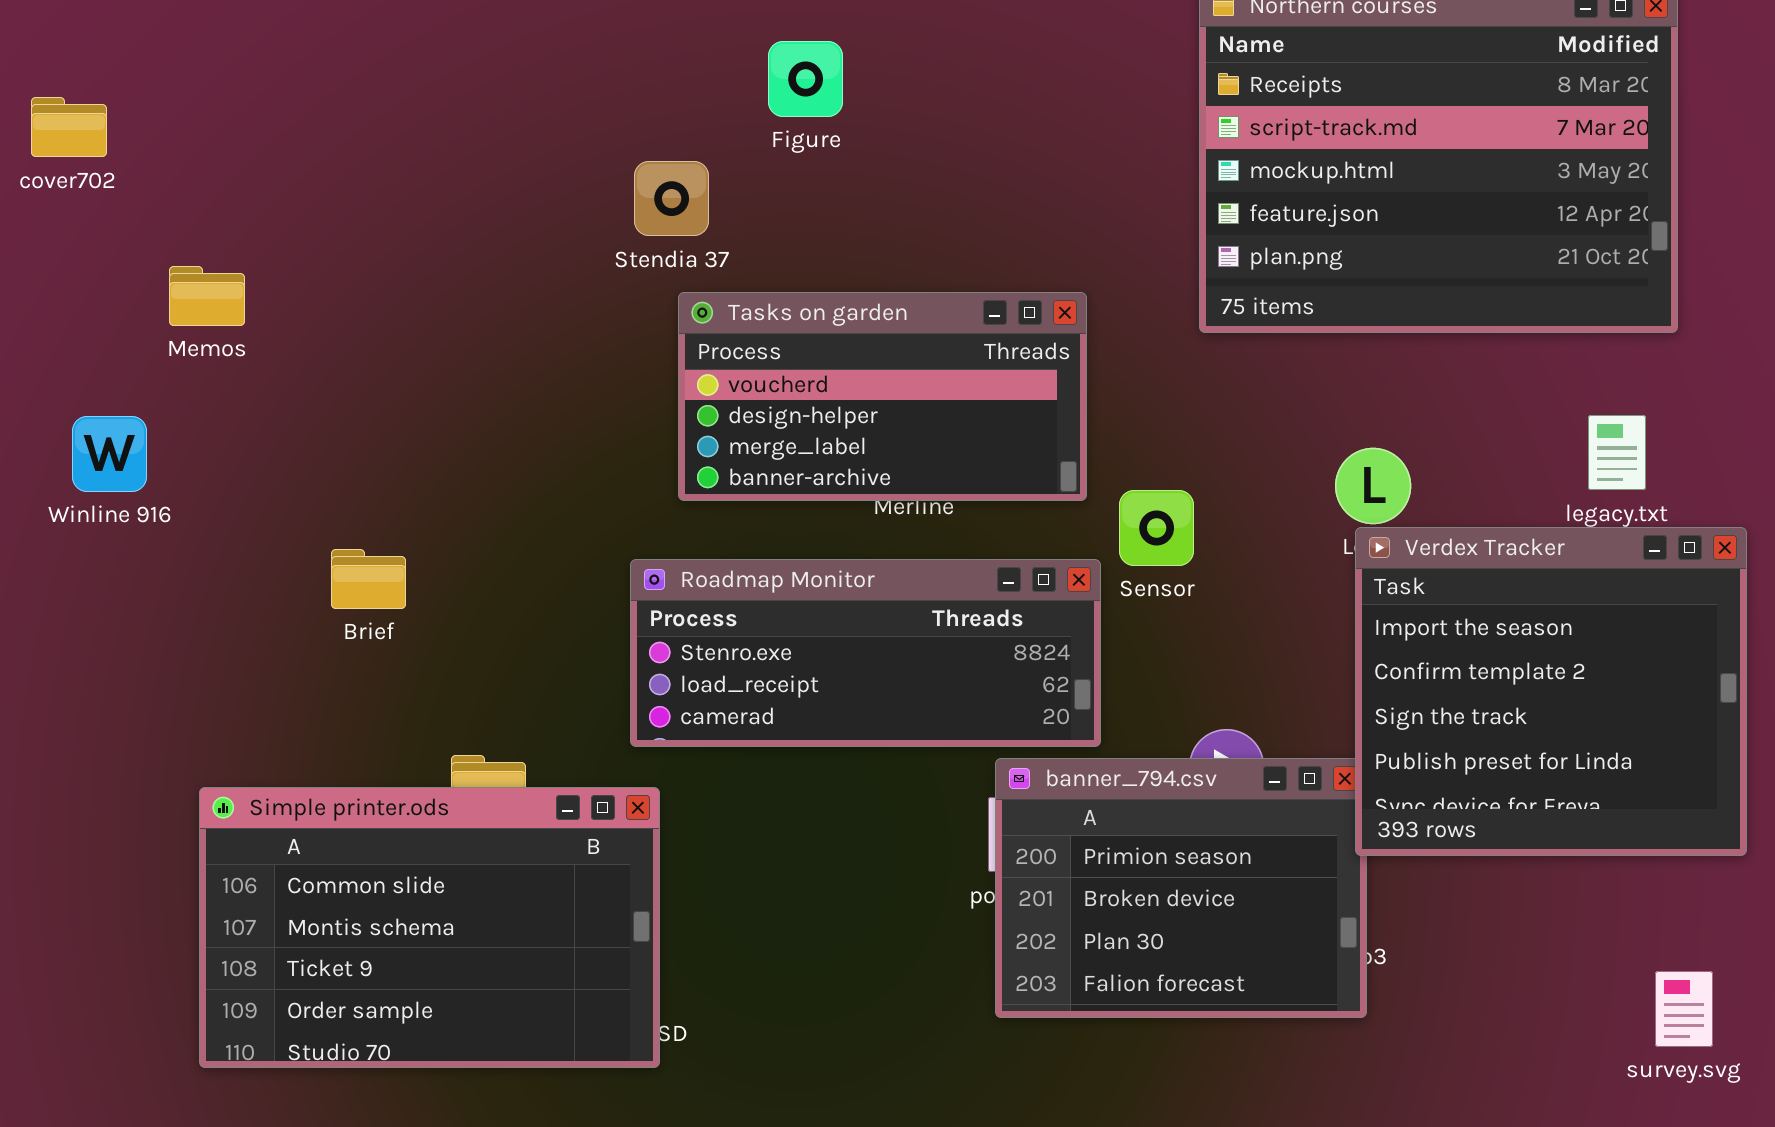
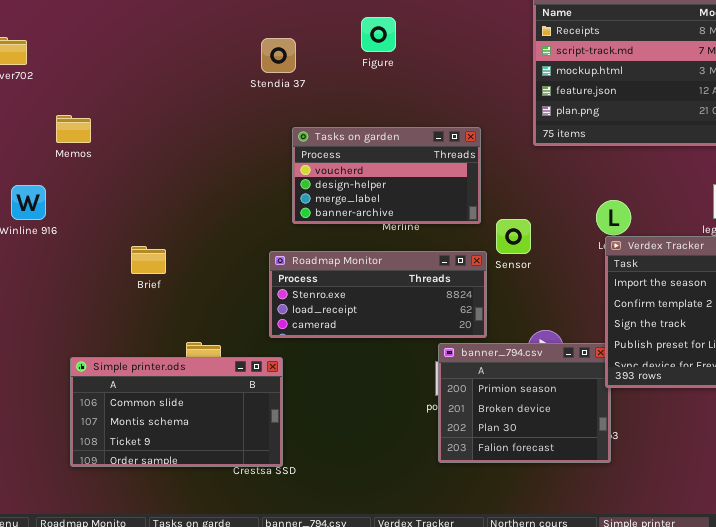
Figure: [768,41,843,117] -> [361,17,396,52], moved
Stendia 37: [634,161,709,236] -> [261,38,296,73], moved
Simple printer.ods: [199,787,660,1068] -> [70,357,283,467], resized

